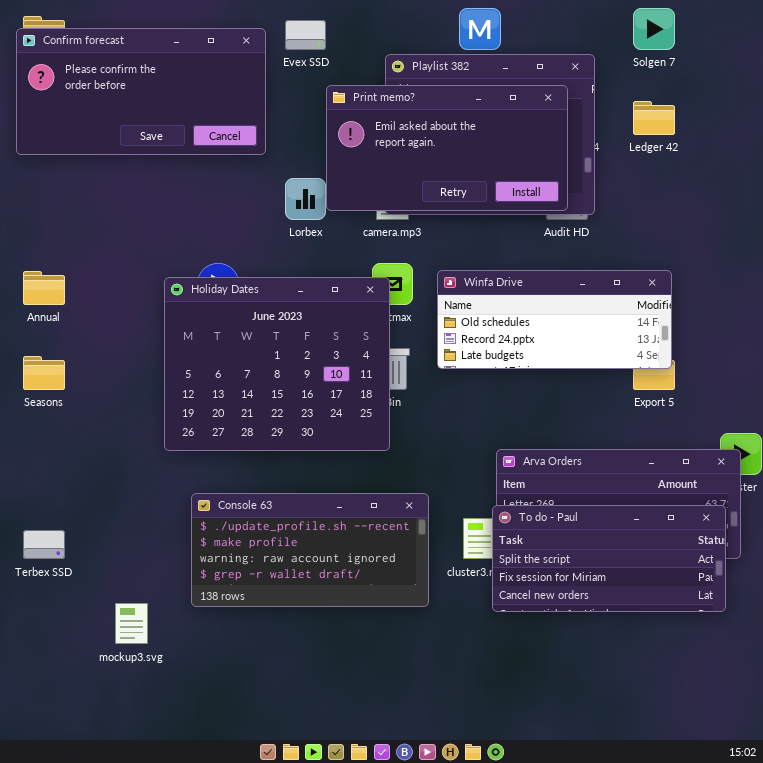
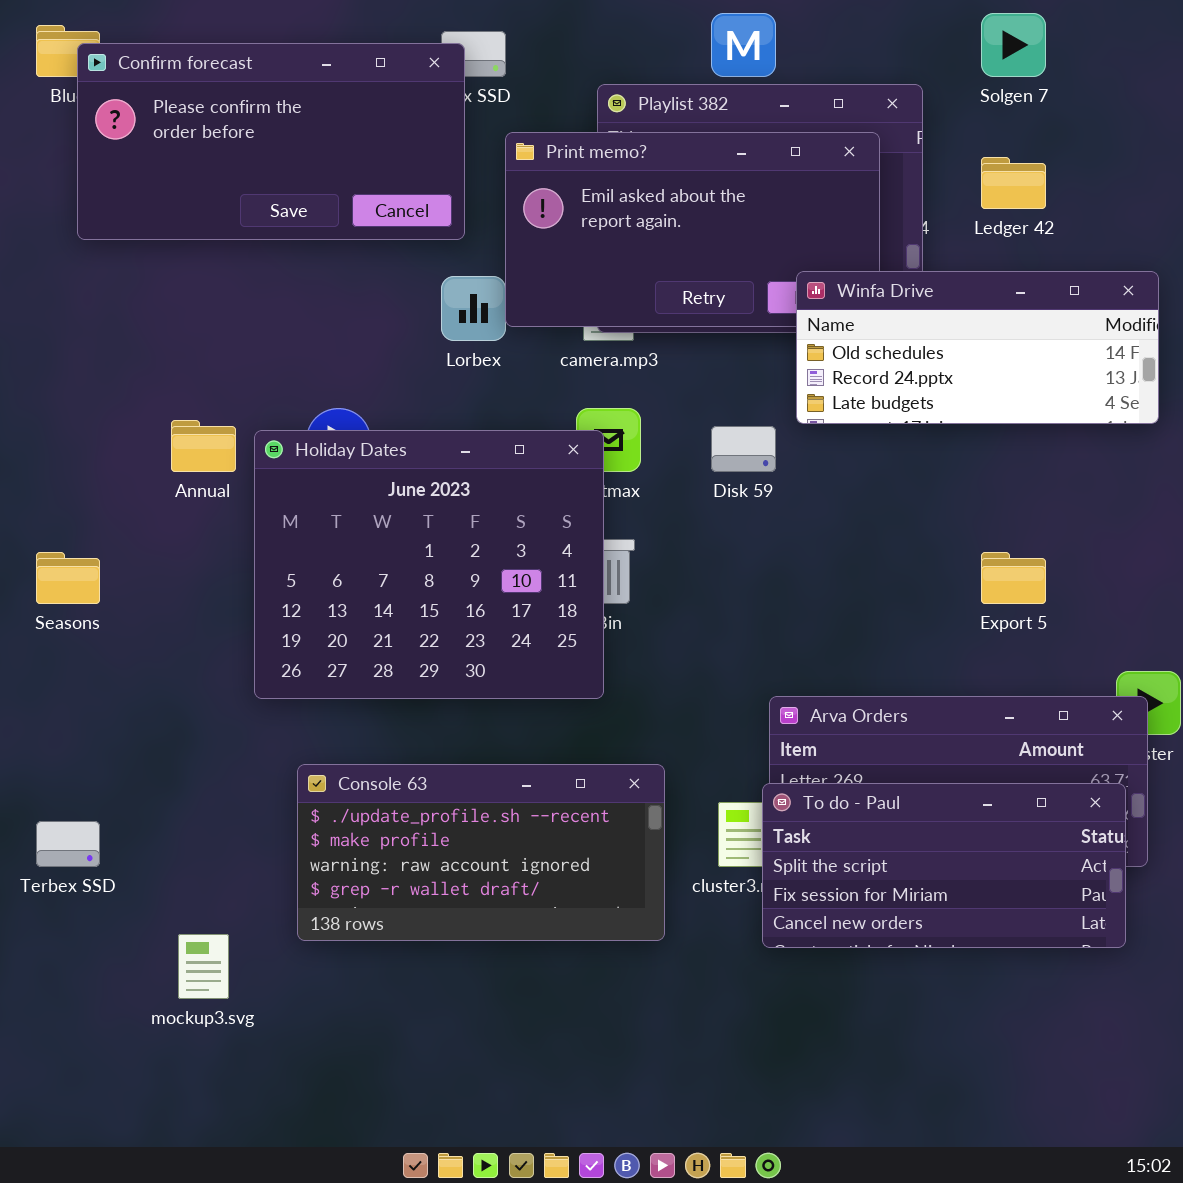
Confirm forecast: [16,28,266,155] -> [77,43,465,240], moved
Winfa Drive: [437,270,672,369] -> [796,271,1159,424], moved
Annual: [23,271,65,305] -> [171,420,236,472], moved

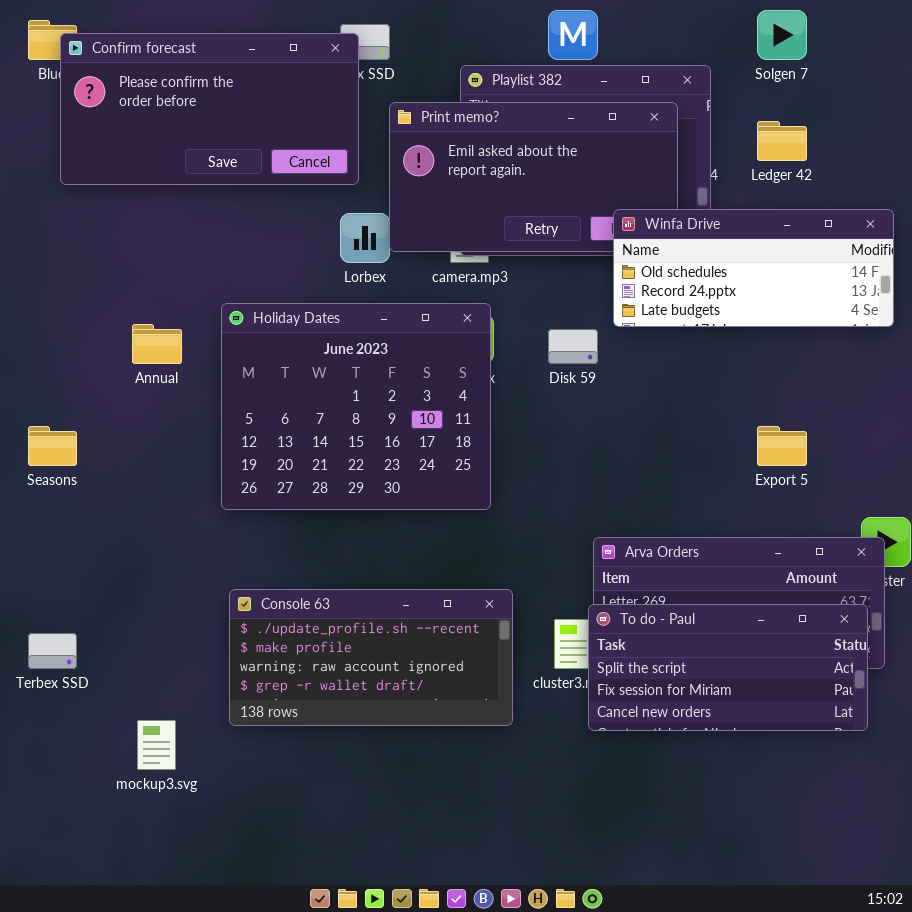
Holiday Dates: [254,430,604,699] -> [221,303,491,510], moved

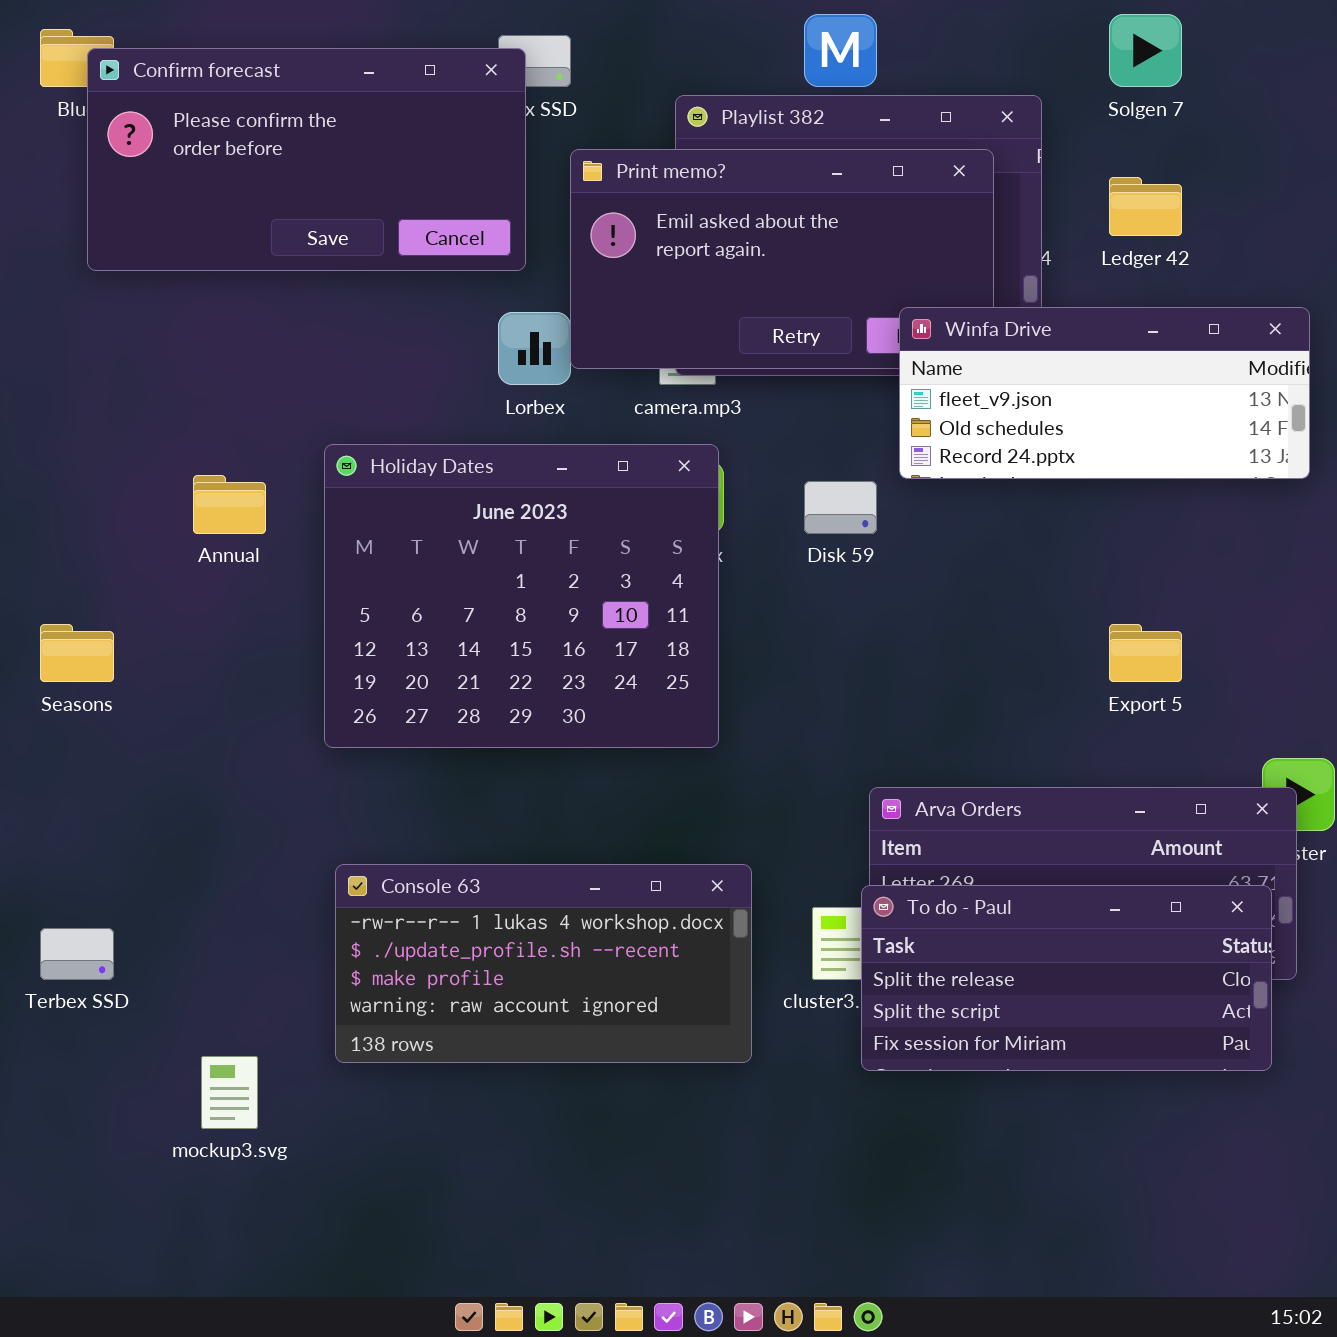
Winfa Drive: [613,209,894,327] -> [899,307,1310,479], scrolled up 1 row
Console 63: [229,589,513,726] -> [335,864,752,1063], scrolled up 1 row
To do - Paul: [588,604,868,731] -> [861,885,1272,1071], scrolled up 1 row

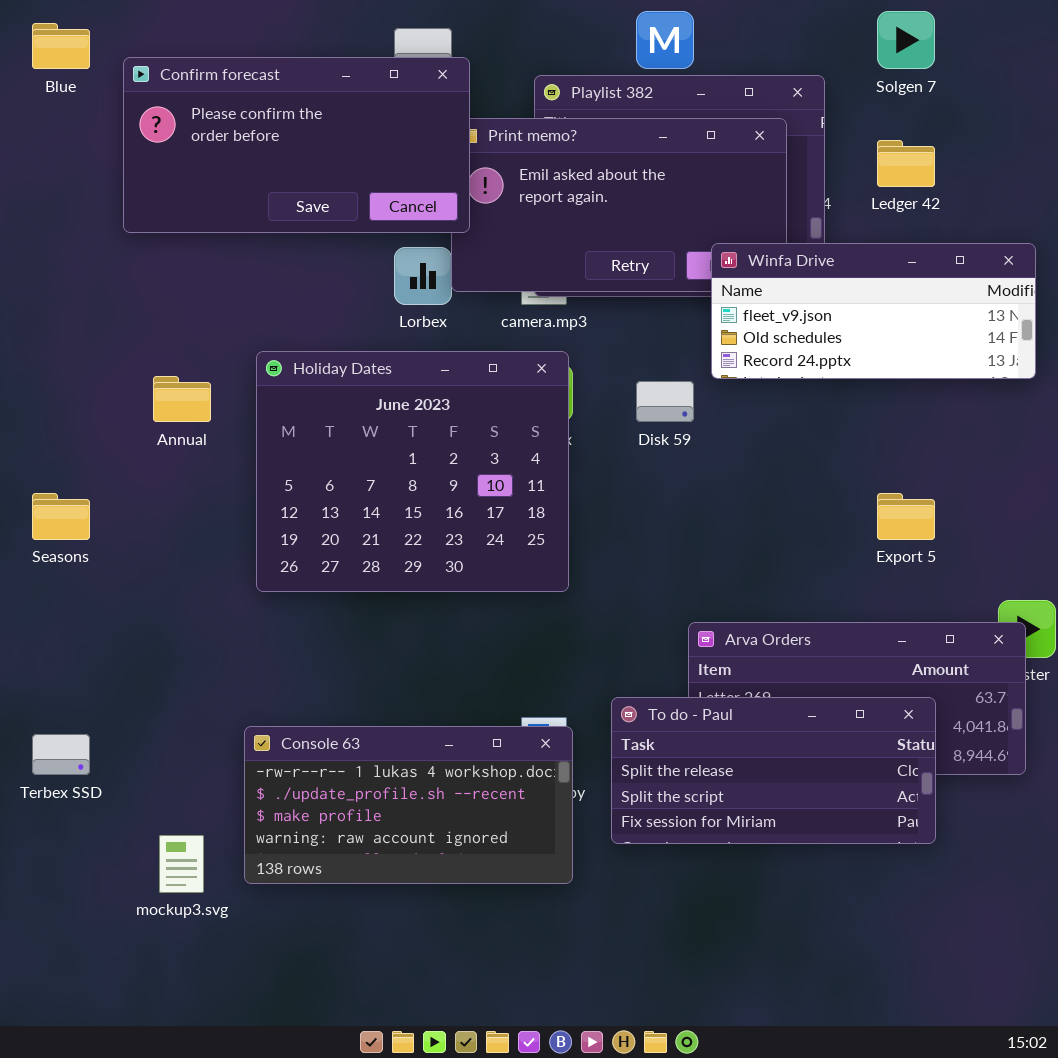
Confirm forecast: [87,48,526,271] -> [123,57,470,233], moved
Console 63: [335,864,752,1063] -> [244,726,573,884], moved
To do - Paul: [861,885,1272,1071] -> [611,697,936,844], moved

